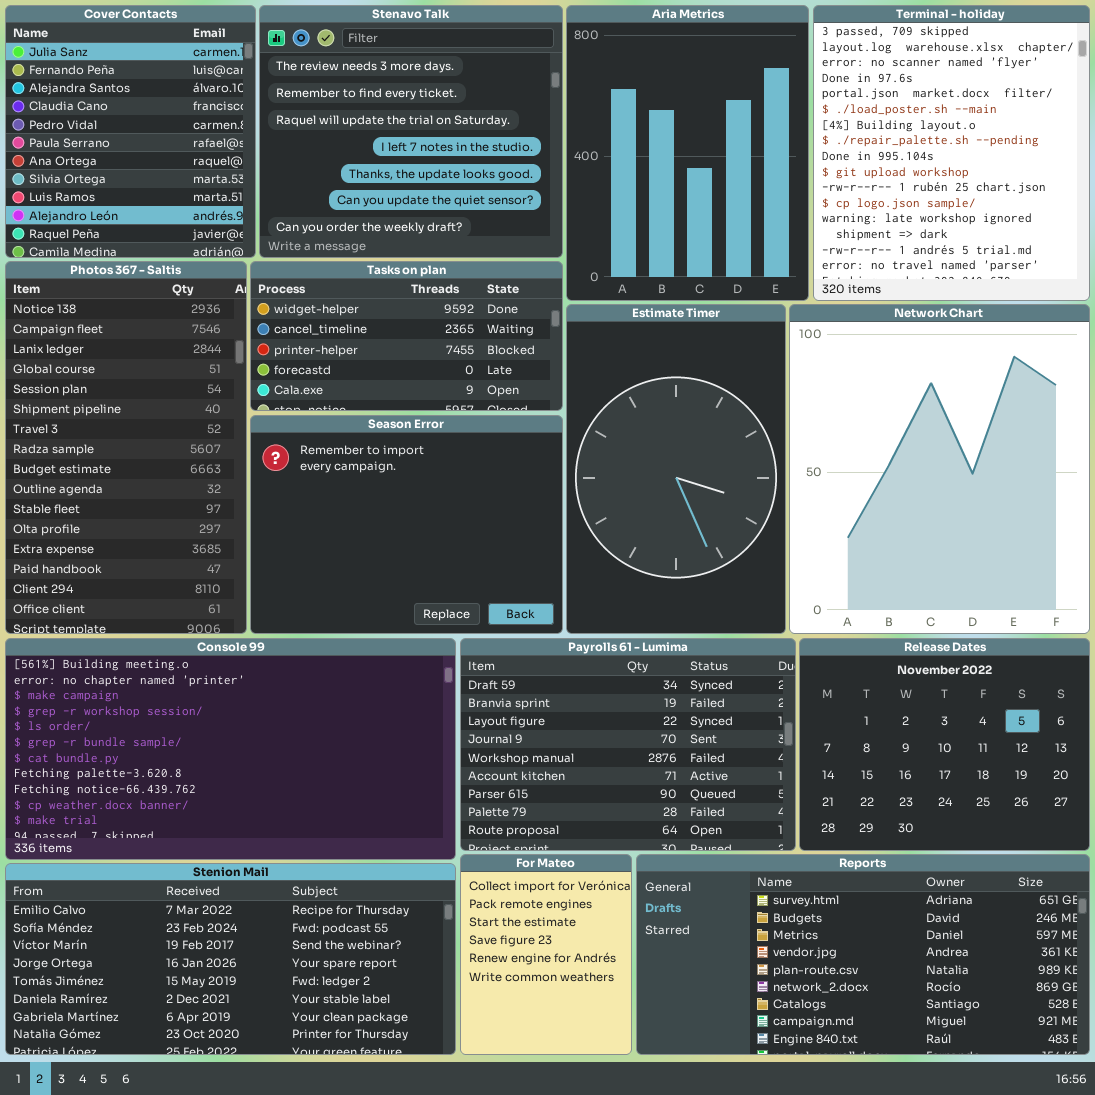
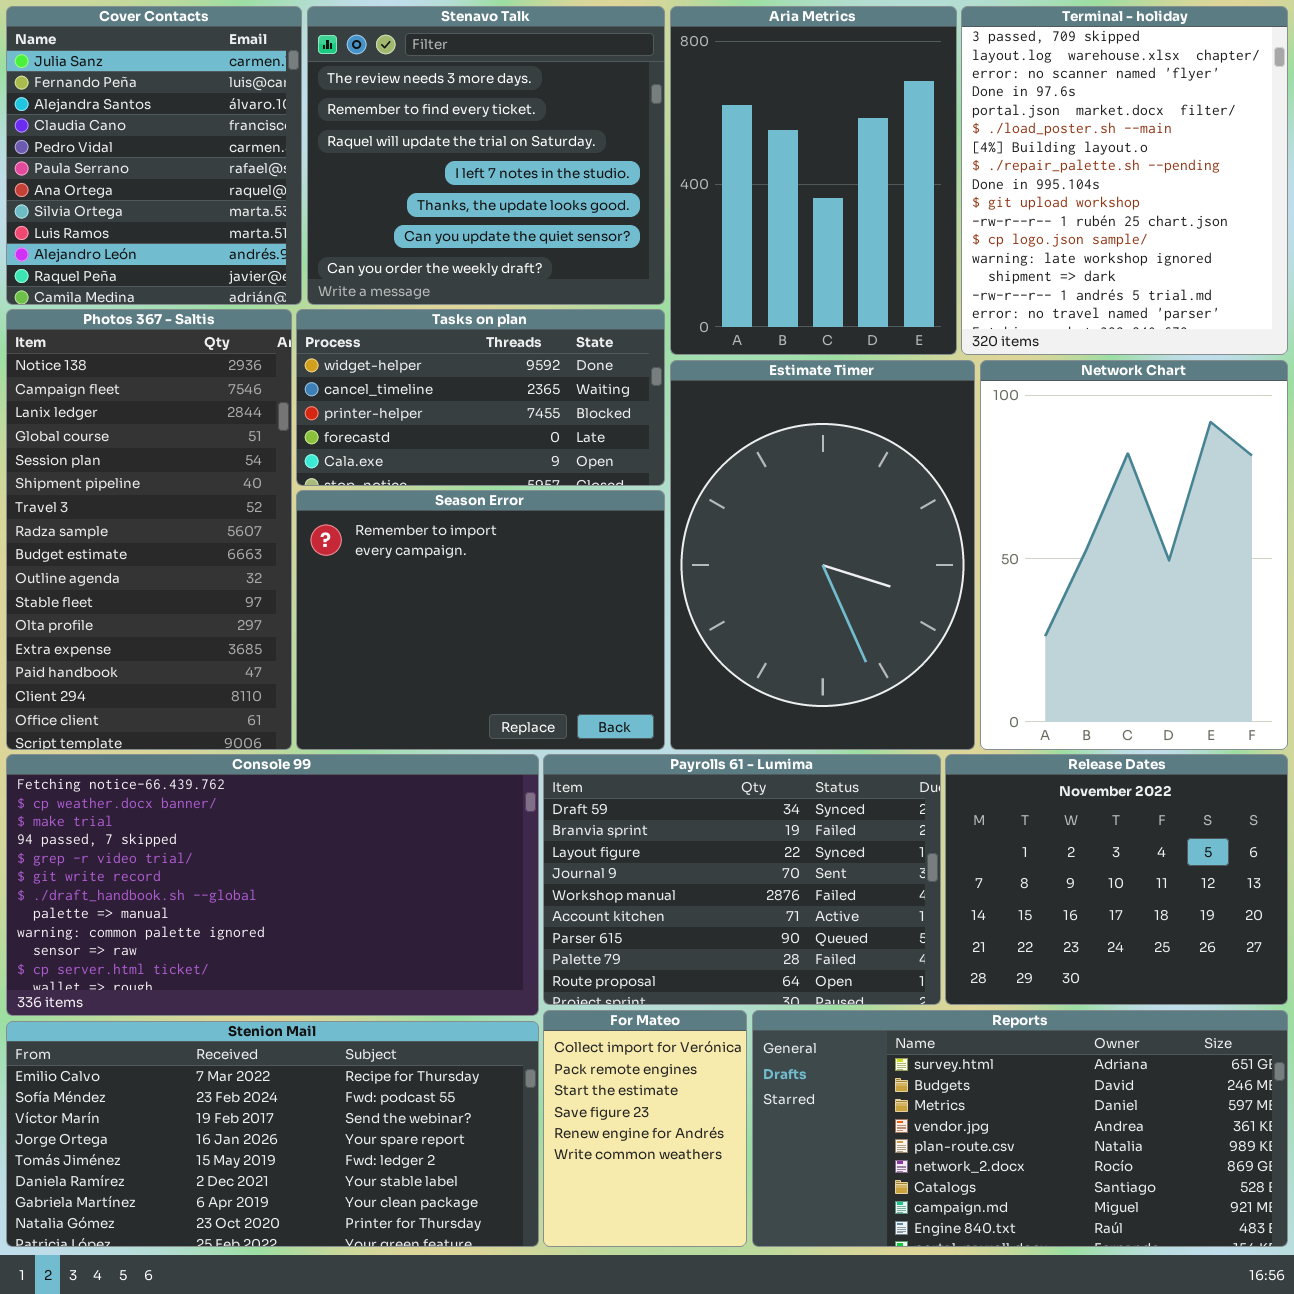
Estimate Timer: [566,304,786,634] -> [670,360,975,750], resized
Network Chart: [789,304,1090,634] -> [980,360,1288,750], resized
Console 99: [5,638,456,860] -> [6,754,539,1016], scrolled down 8 rows

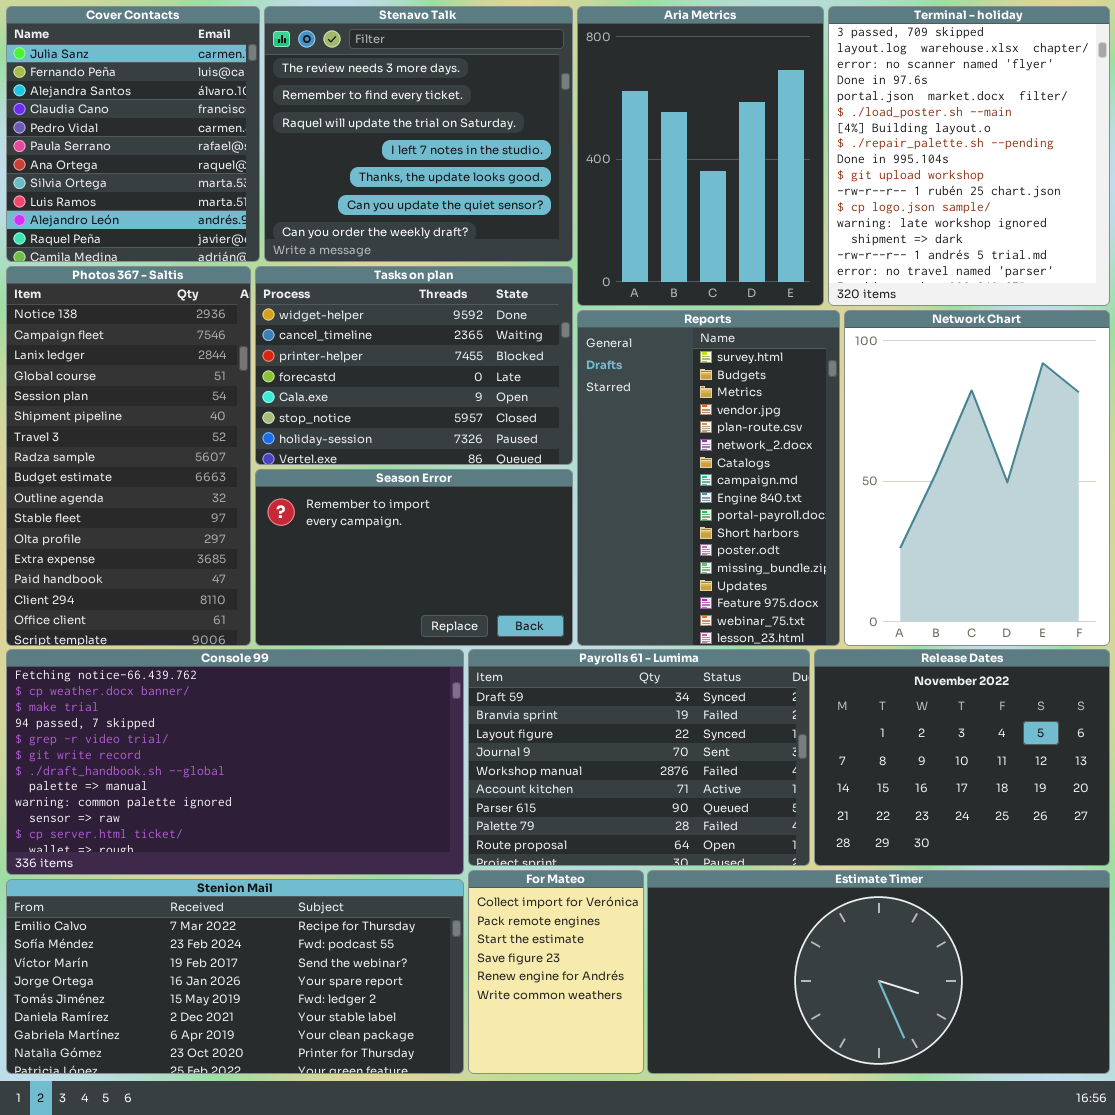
Tasks on plan: [296,309,665,486] -> [255,266,573,465], resized
Estimate Timer: [670,360,975,750] -> [647,870,1110,1074], moved, resized
Season Error: [296,490,665,750] -> [255,469,573,646], resized
Reports: [752,1010,1288,1247] -> [577,310,840,646], moved, resized

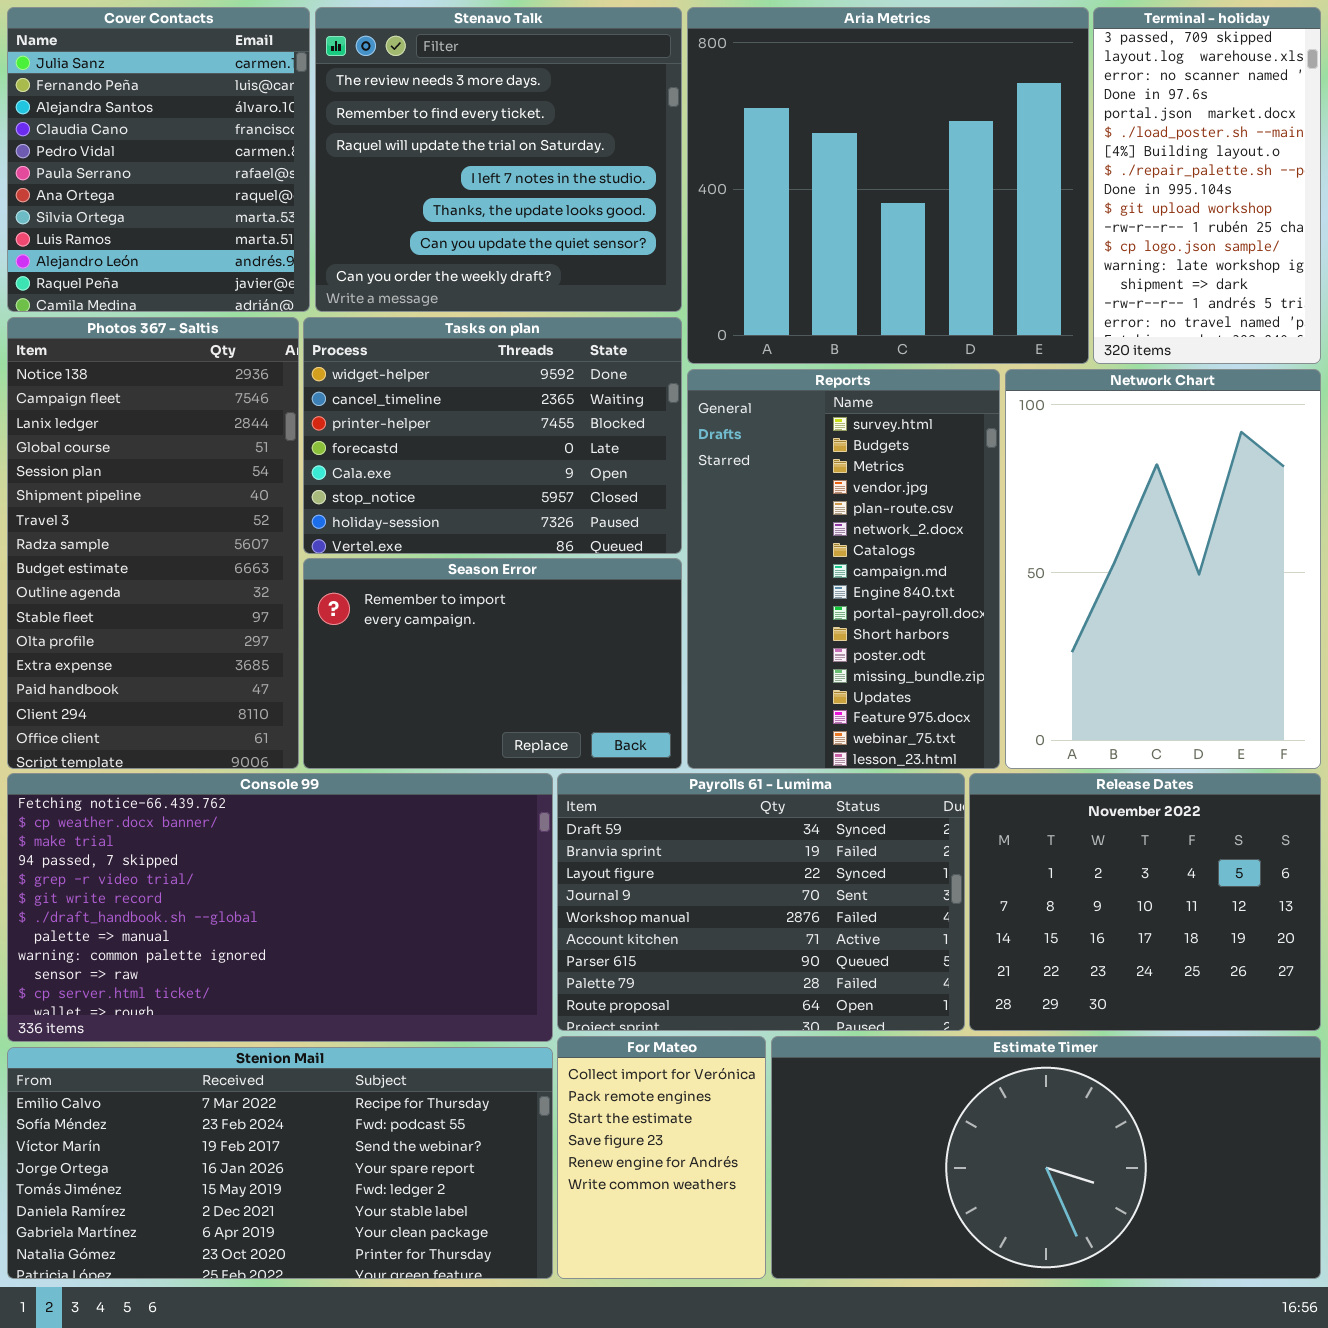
Aria Metrics: [577,6,824,306] -> [687,7,1089,364], resized
Terminal - holiday: [828,6,1110,306] -> [1093,7,1321,364], resized

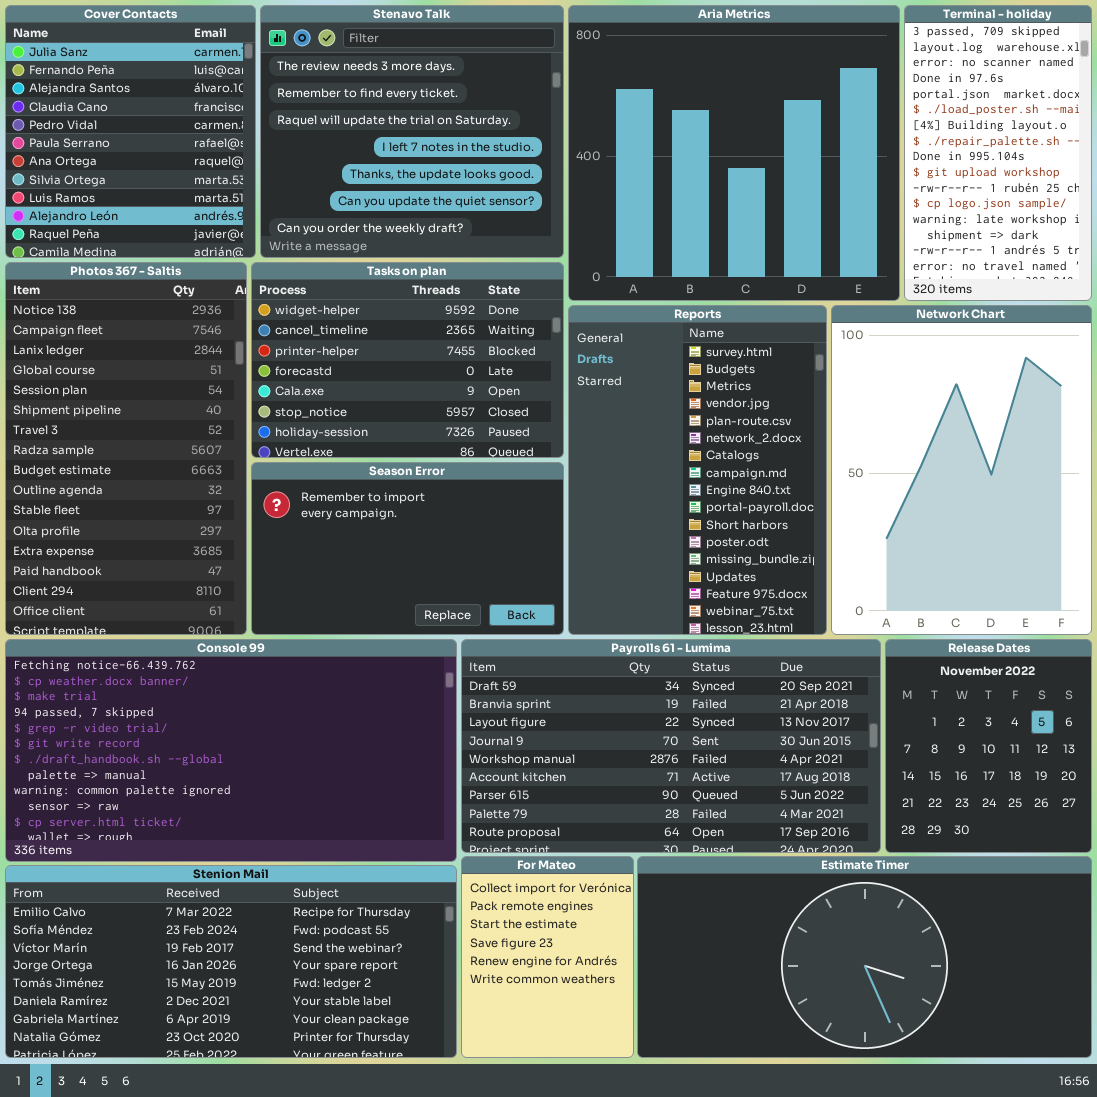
Payrolls 61 - Lumima: [557,773,965,1031] -> [461,639,881,853], resized
Release Dates: [969,773,1321,1031] -> [885,639,1092,853], resized

